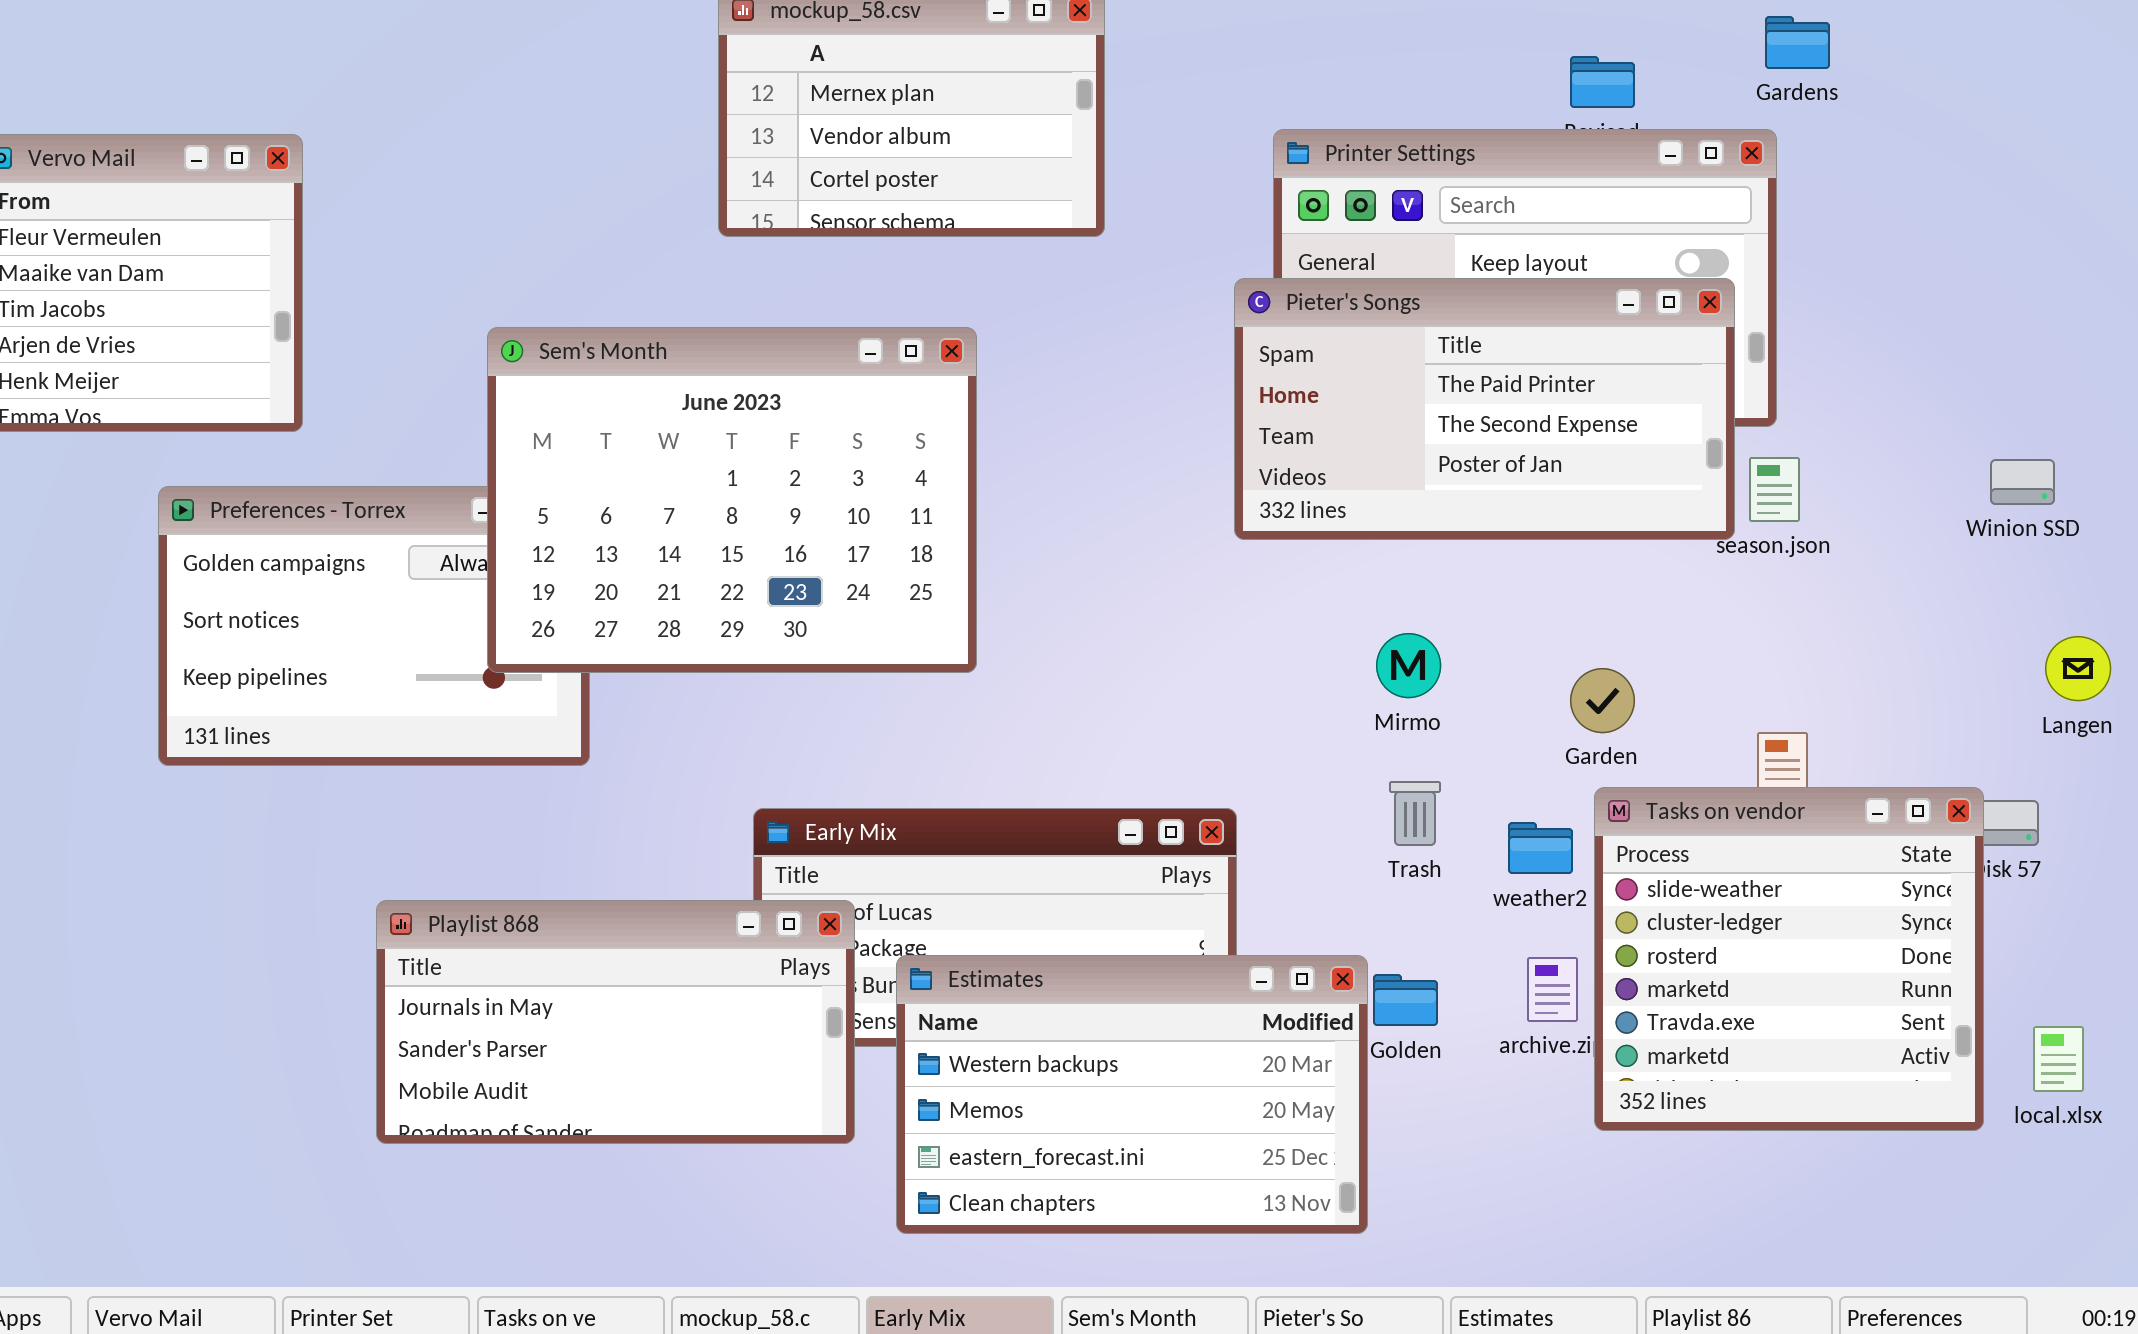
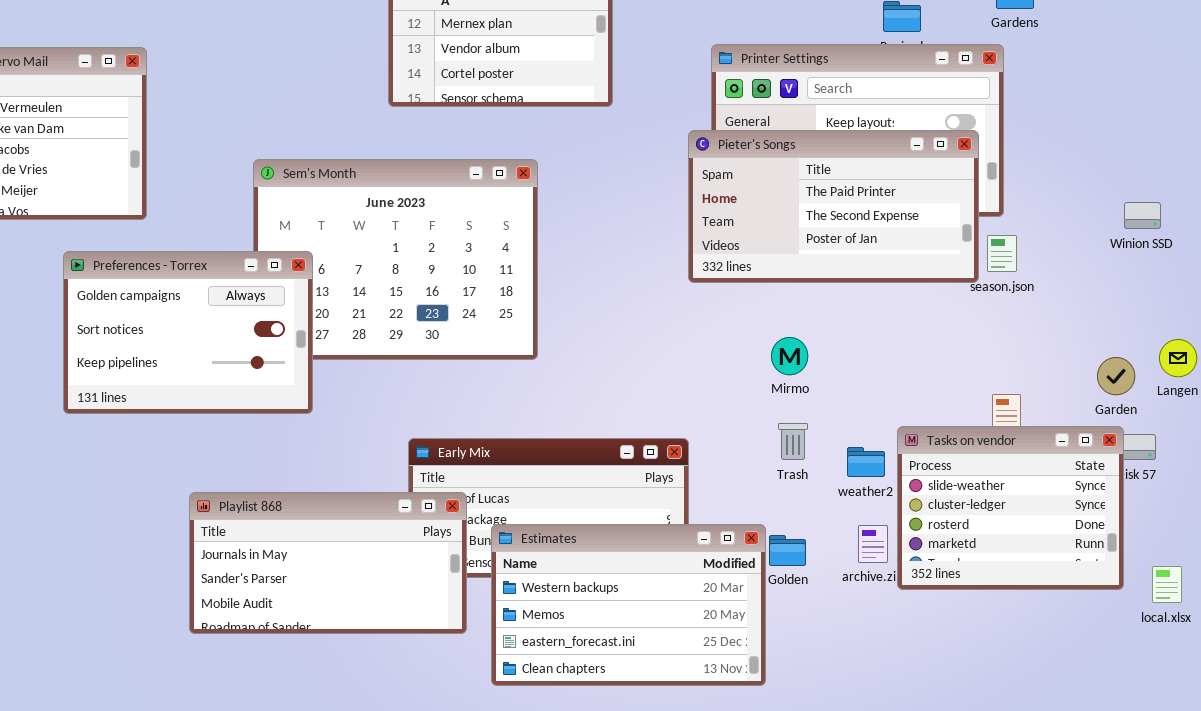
Winion SSD: [1990,459,2055,505] -> [1124,202,1161,229], moved
Preferences - Torrex: [158,486,590,766] -> [63,251,313,414], raised
Garden: [1570,668,1635,733] -> [1097,357,1135,395], moved
Tasks on vendor: [1594,787,1984,1131] -> [897,426,1124,590], resized

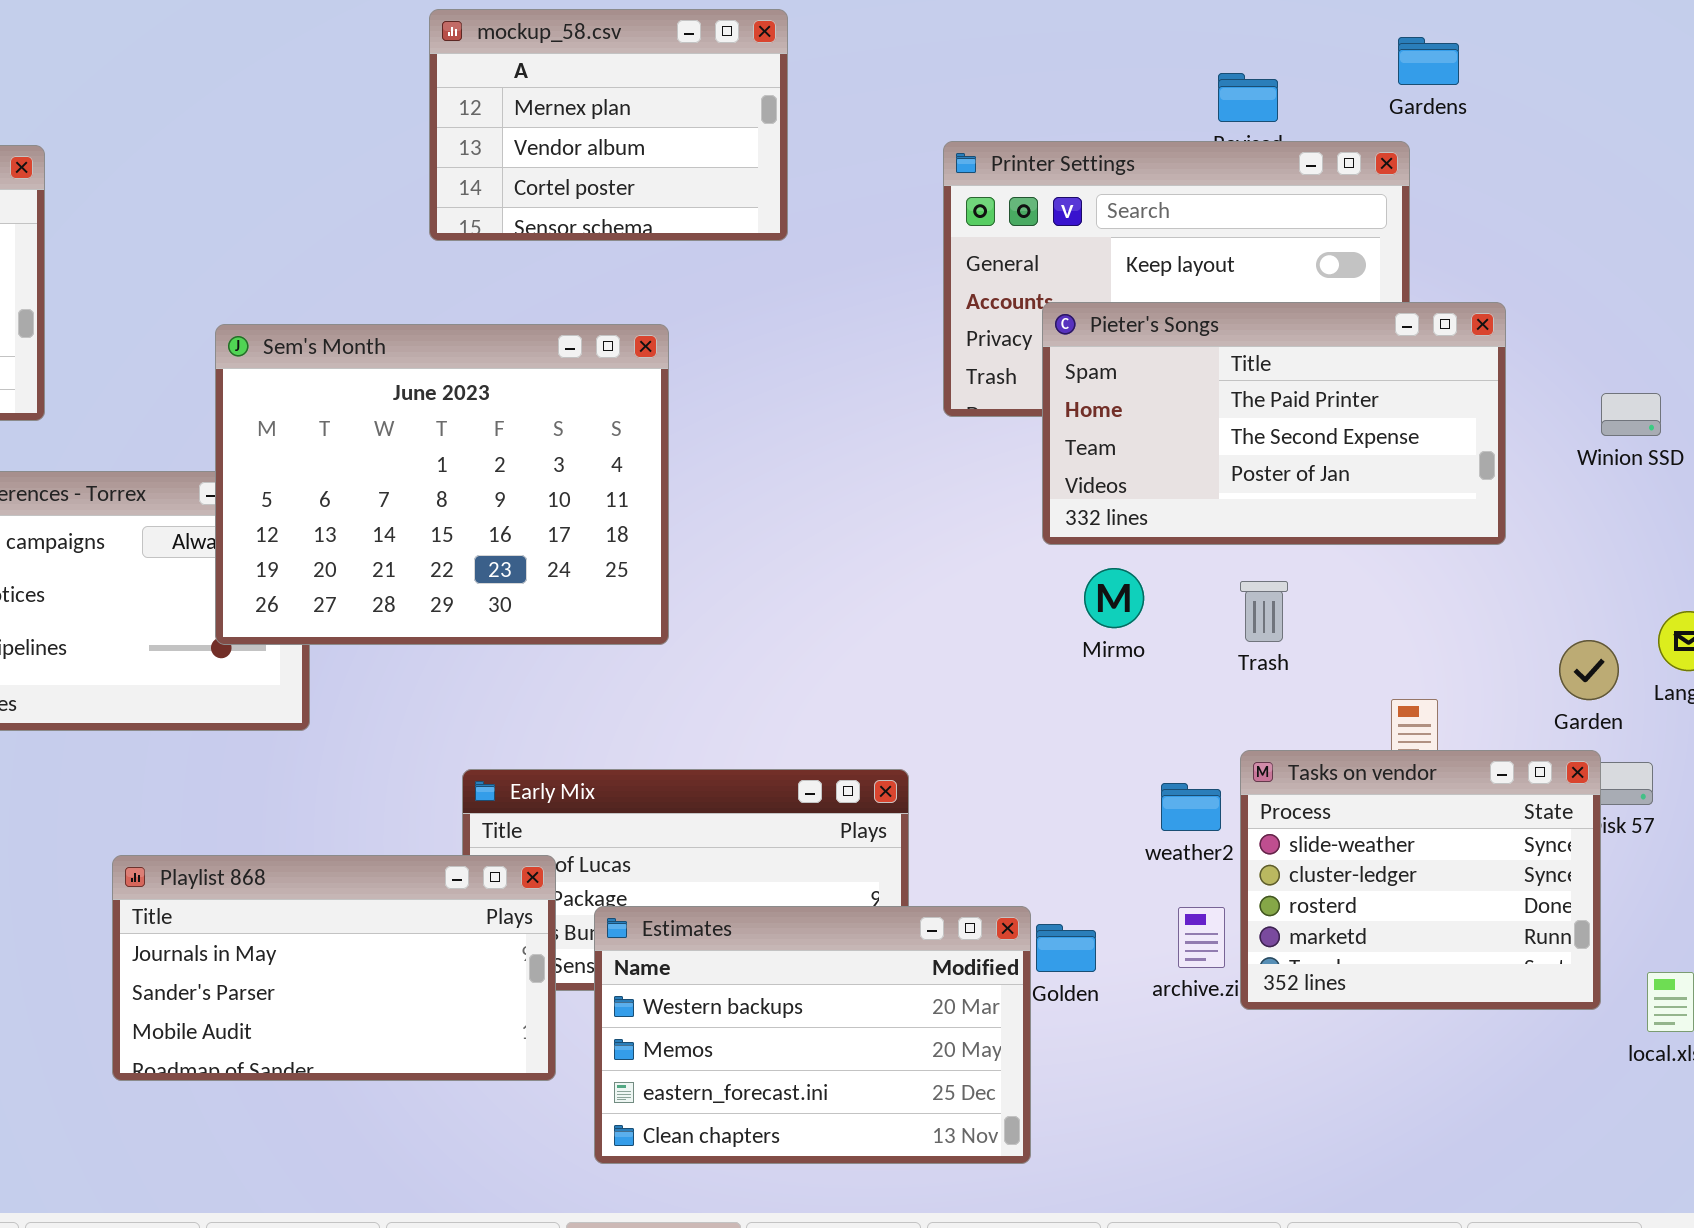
Pieter's Songs: [688,130,979,283] -> [1042,302,1506,545], moved
Sem's Month: [253,159,538,360] -> [215,324,669,645], raised
Mirmo: [771,337,808,375] -> [1084,568,1144,628], moved
Trash: [778,423,808,460] -> [1240,581,1288,642], moved

